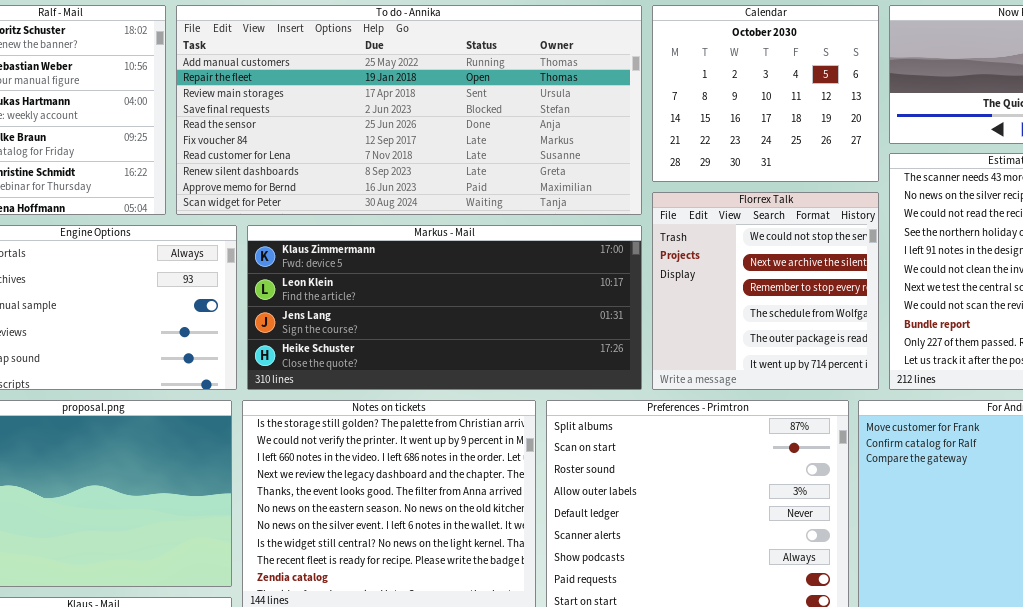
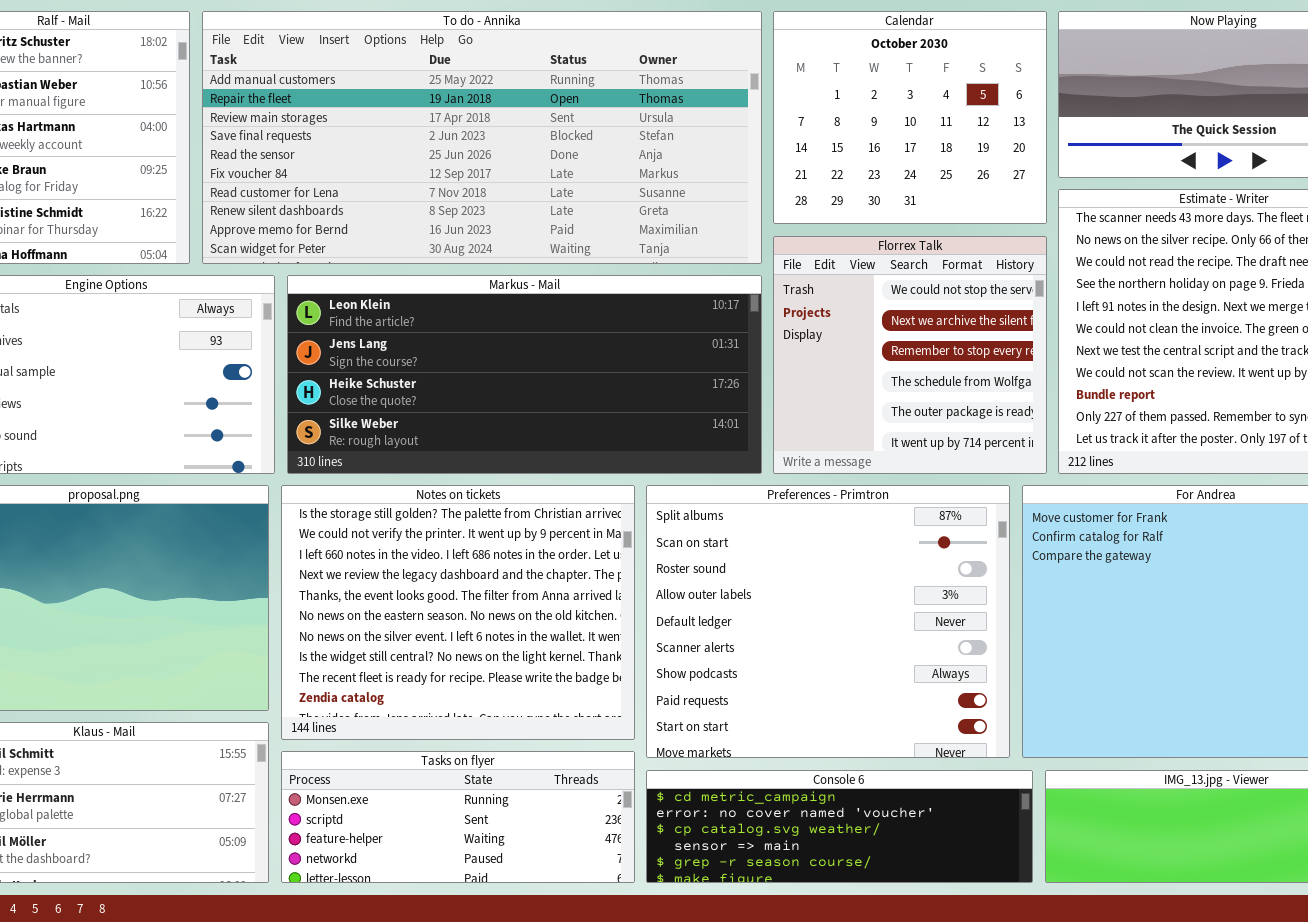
Markus - Mail: [247,225,642,390] -> [287,275,762,474], scrolled down 1 row

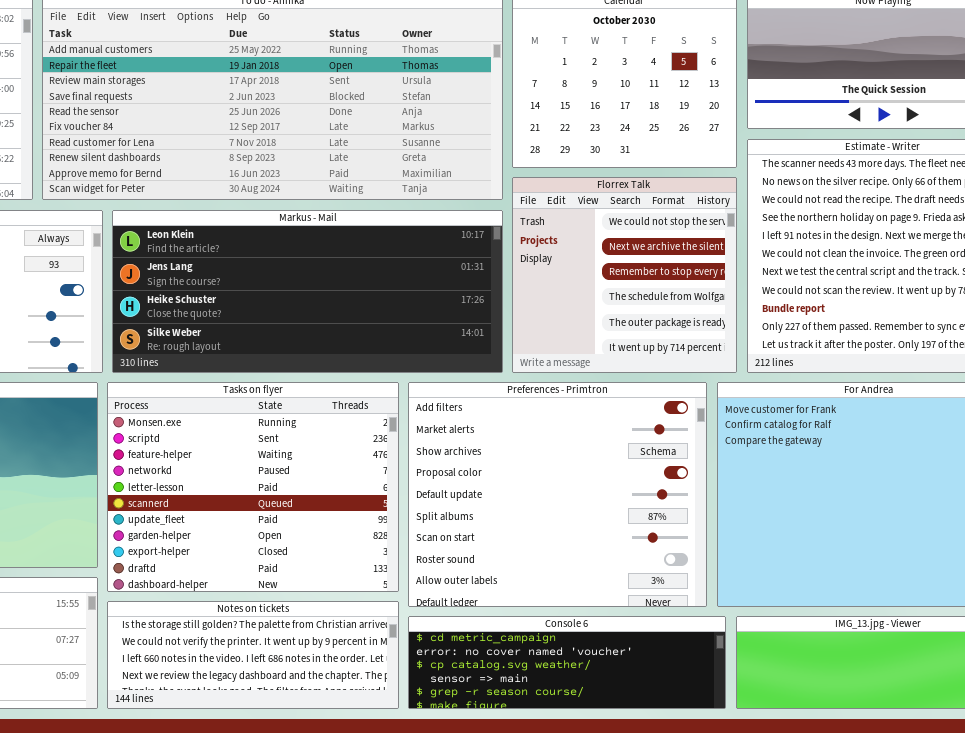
Notes on tickets: [281,485,635,740] -> [107,601,399,709], moved, resized
Preferences - Primtron: [646,485,1010,758] -> [408,382,707,607], scrolled up 5 rows
Tasks on flyer: [281,751,635,883] -> [107,382,399,592], moved, resized

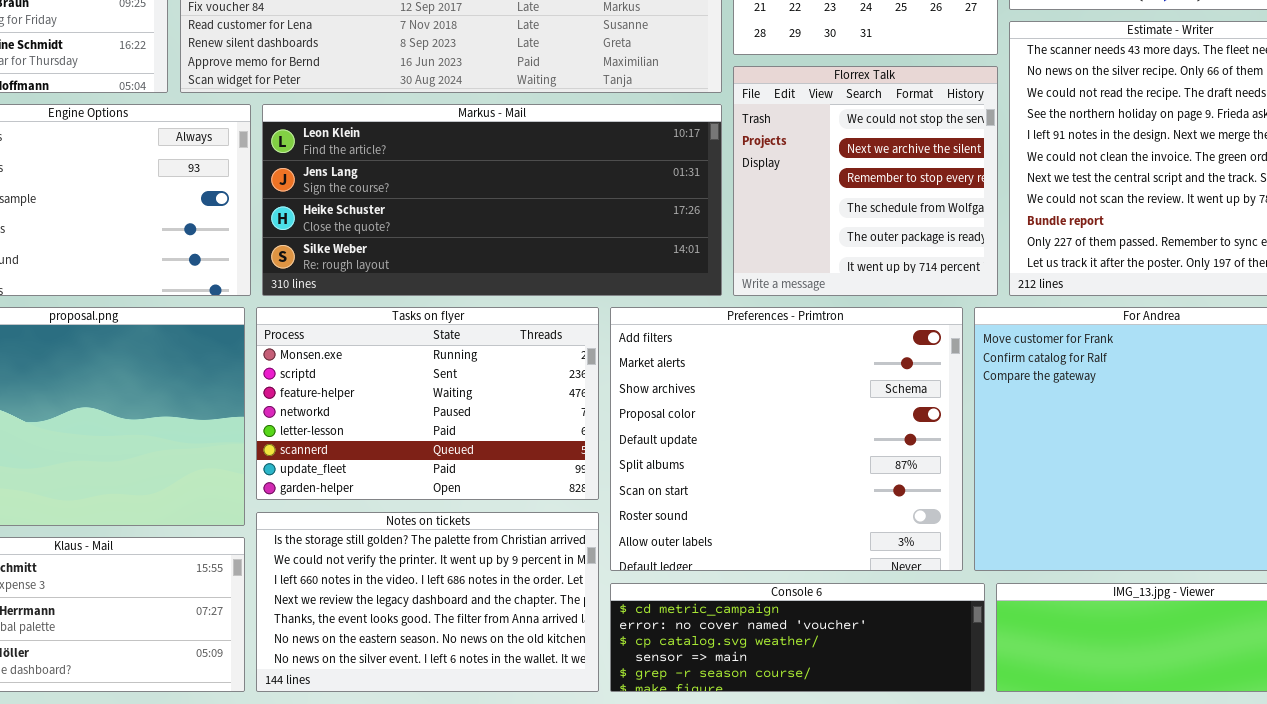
Tasks on flyer: [107,382,399,592] -> [256,307,599,500], resized
Notes on tickets: [107,601,399,709] -> [256,512,599,692], resized

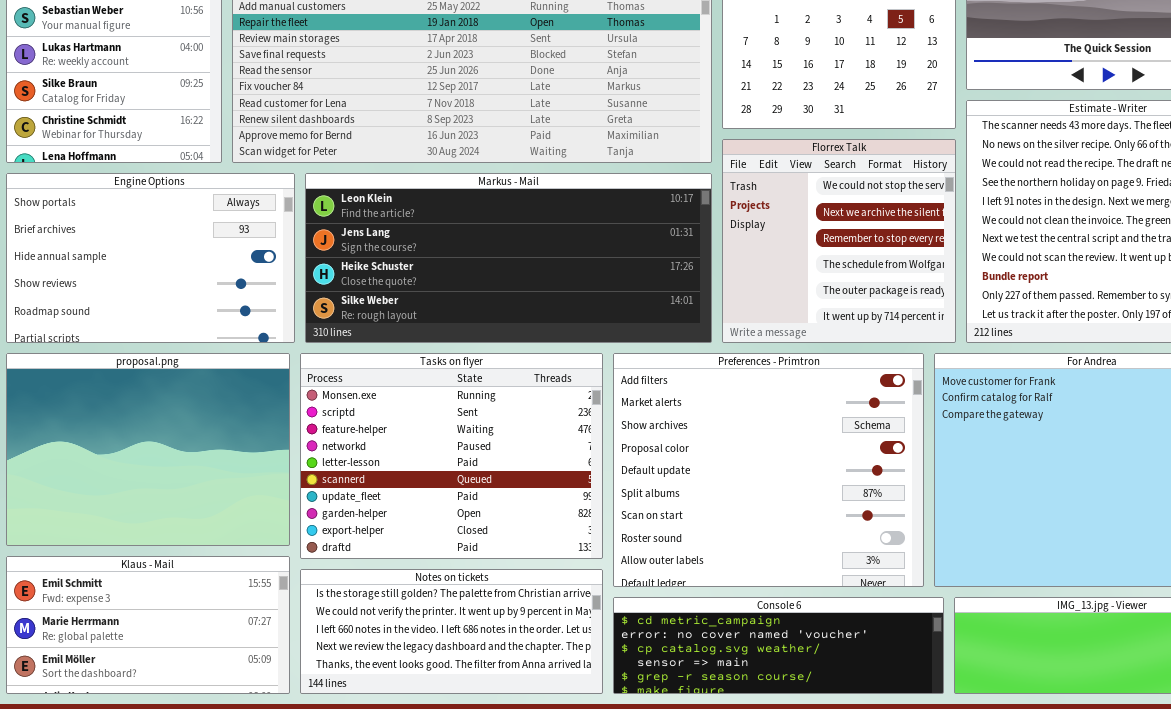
Tasks on flyer: [256,307,599,500] -> [300,353,603,559], resized
Notes on tickets: [256,512,599,692] -> [300,569,603,694], resized

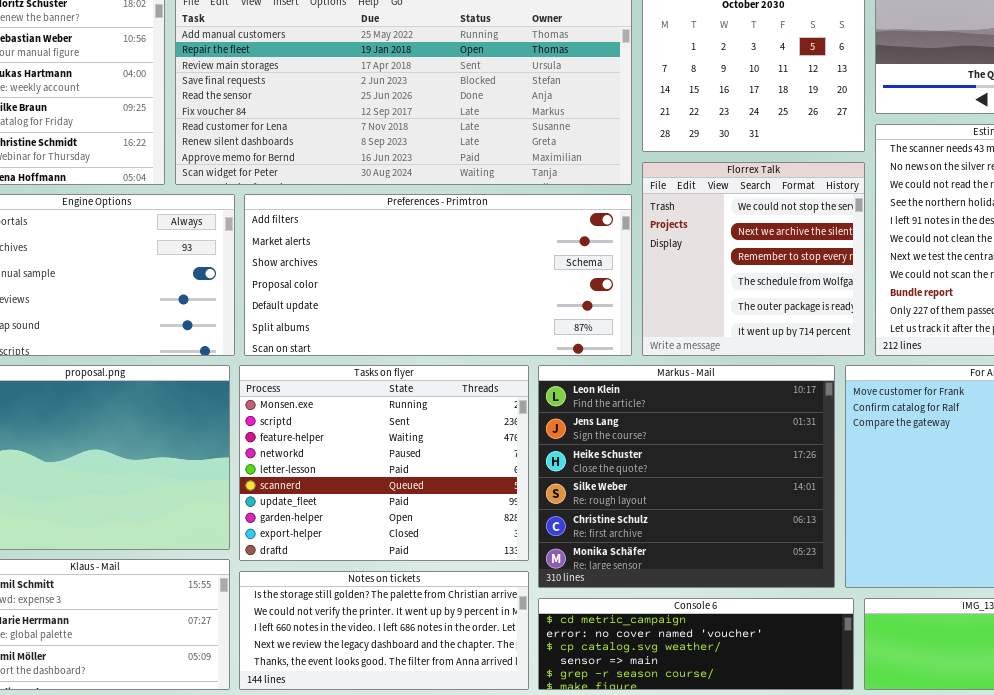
Markus - Mail: [305,173,712,343] -> [538,365,835,588], moved, resized
Preferences - Primtron: [613,353,924,587] -> [244,194,632,356], moved, resized

